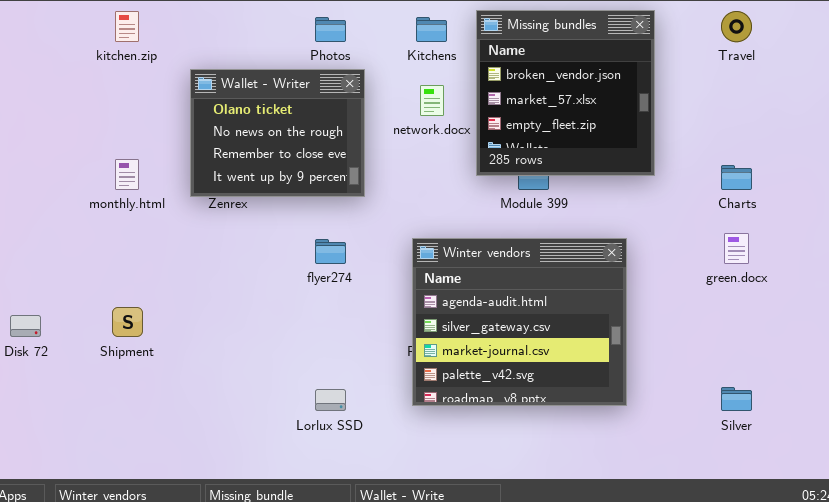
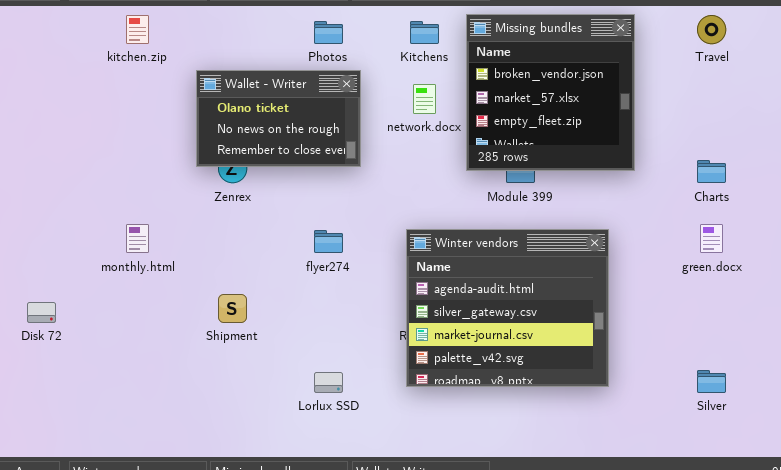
Wallet - Writer: [190,69,365,197] -> [196,70,361,167], resized
monthly.html: [115,159,139,190] -> [126,224,149,253], moved
Shipment: [112,307,143,337] -> [218,294,247,323], moved

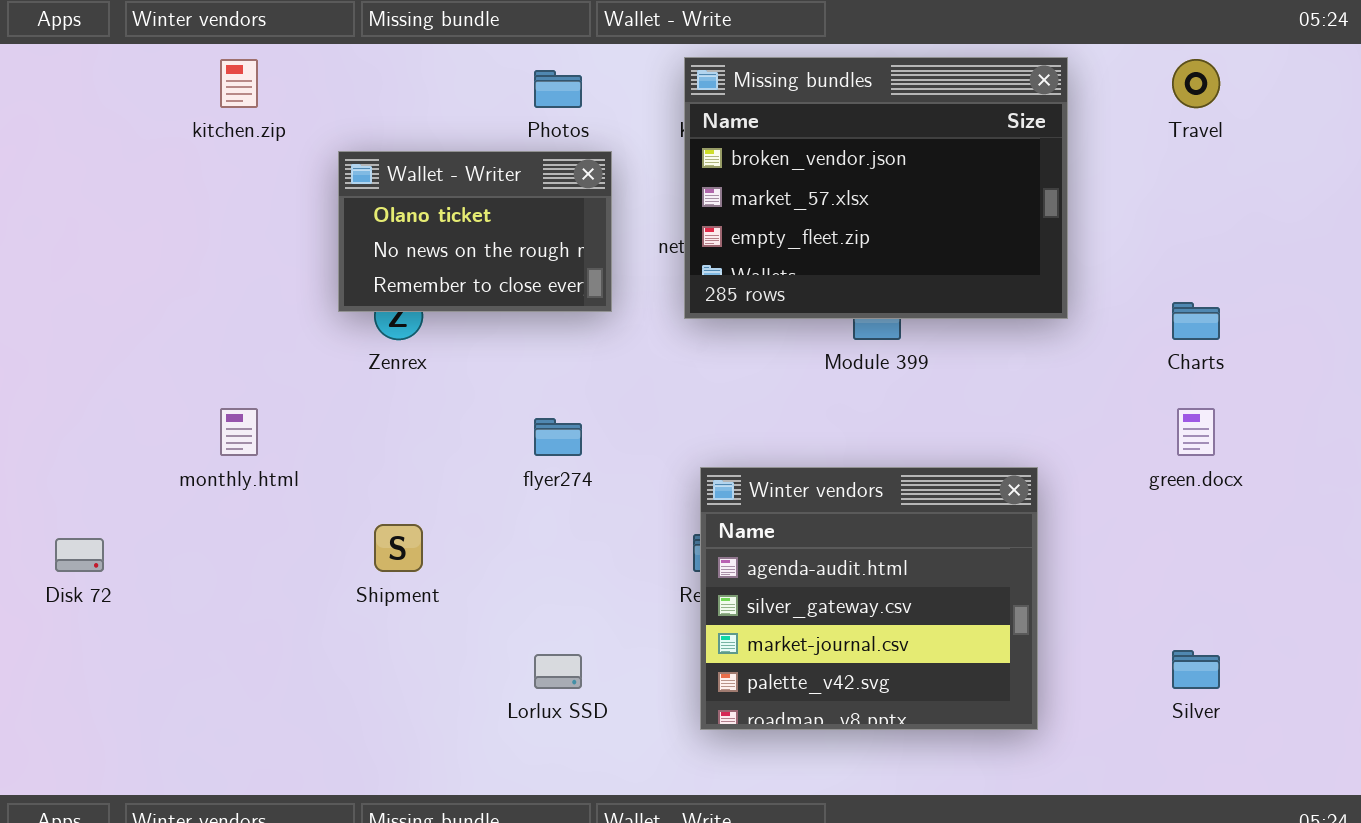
Missing bundles: [466,14,635,171] -> [684,57,1068,319], resized
Winter vendors: [406,229,609,387] -> [700,467,1038,730], moved

